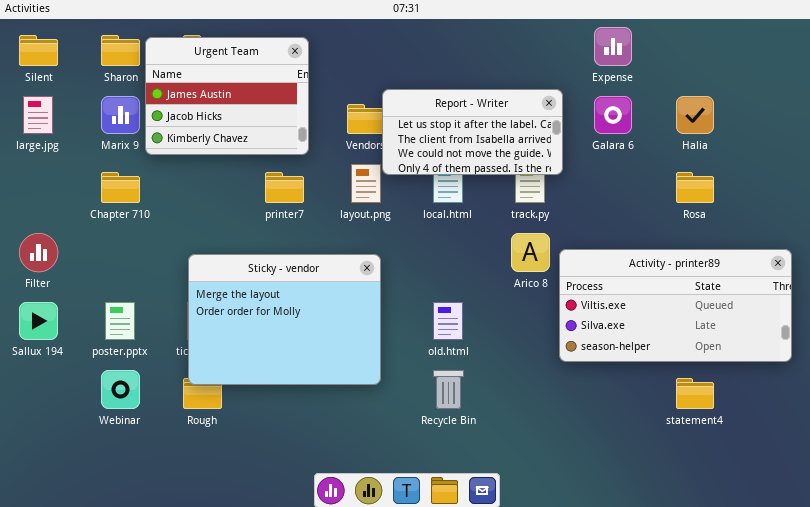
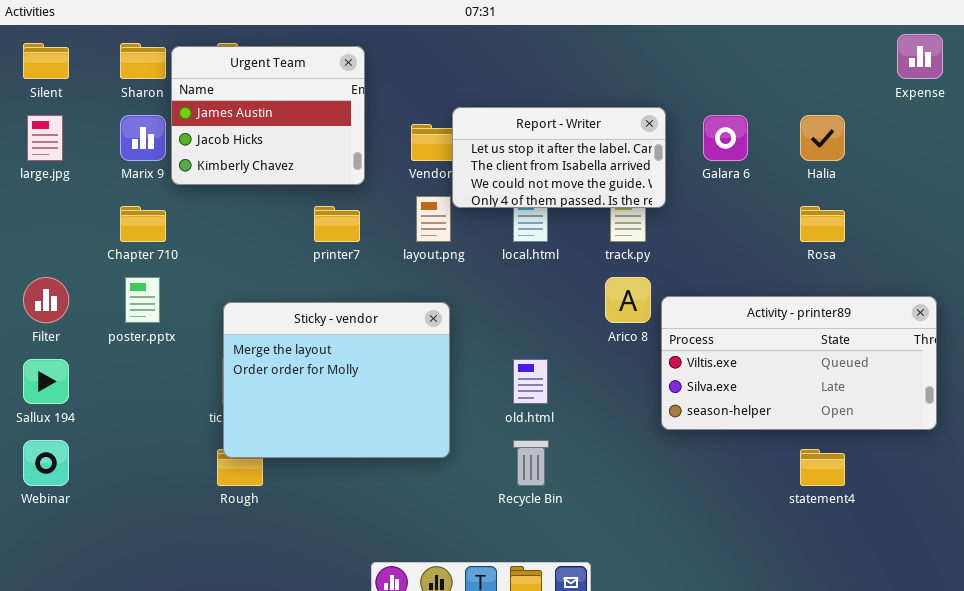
Expense: [594,27,632,66] -> [897,34,943,79], moved
poster.pptx: [105,302,135,340] -> [125,277,160,323], moved
Webinar: [101,370,140,409] -> [23,440,69,486], moved

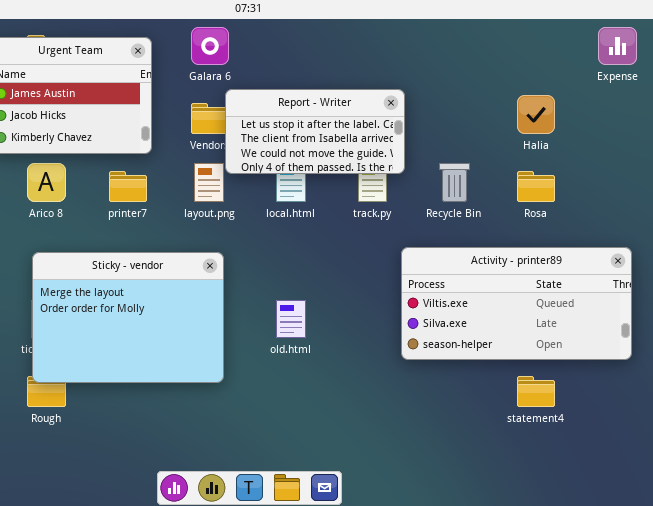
Galara 6: [703,115,748,161] -> [191,27,229,65], moved
Arico 8: [605,277,651,323] -> [27,163,66,202], moved
Recycle Bin: [513,440,549,486] -> [439,163,470,202], moved

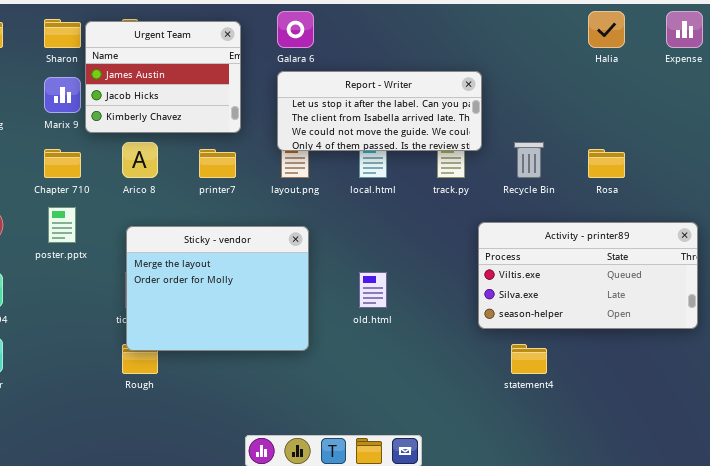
Report - Writer: [225,89,405,174] -> [277,71,482,151], resized
Halia: [517,95,555,134] -> [588,11,625,48], moved
statement4: [517,376,555,407] -> [511,344,547,374], moved

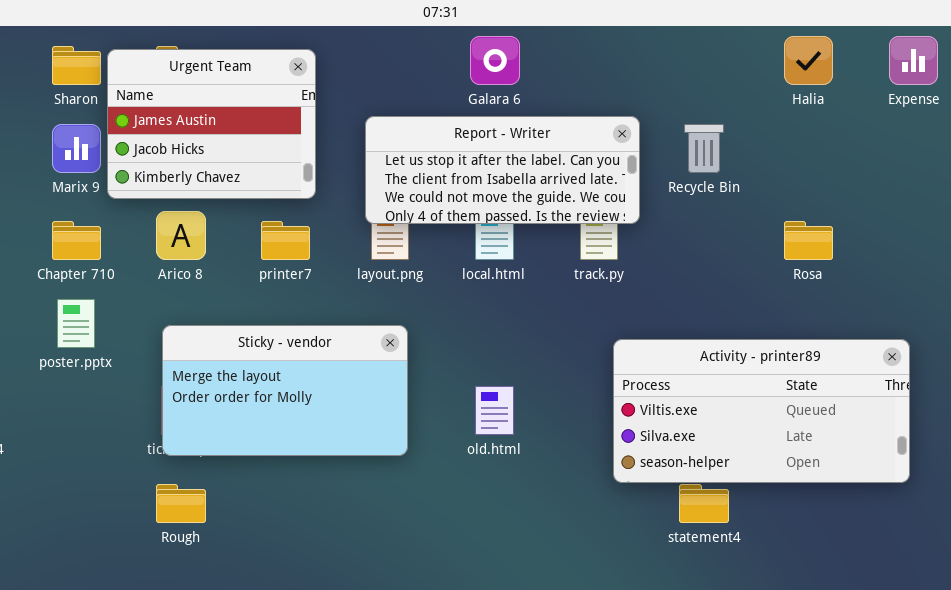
Galara 6: [277,11,314,48] -> [470,36,520,85], moved
Recycle Bin: [514,142,544,178] -> [684,124,724,173], moved
Activity - printer89: [478,222,698,329] -> [613,339,910,483], moved
Sticky - vendor: [126,226,309,351] -> [162,325,408,456], resized

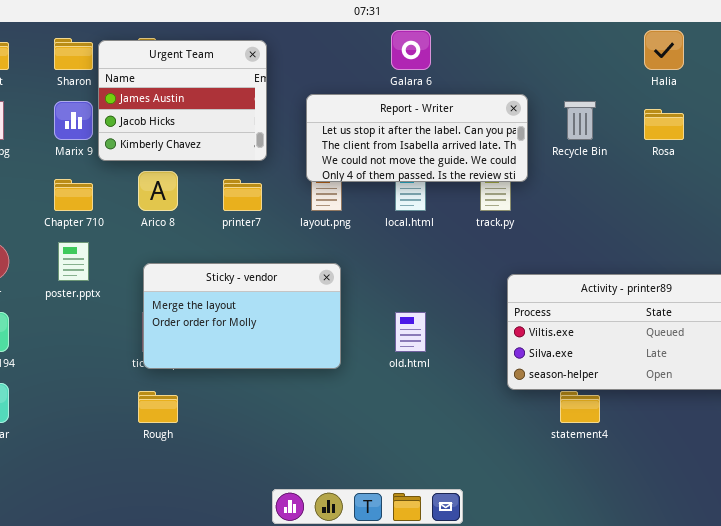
Rosa: [784,221,833,260] -> [644,109,684,140], moved

